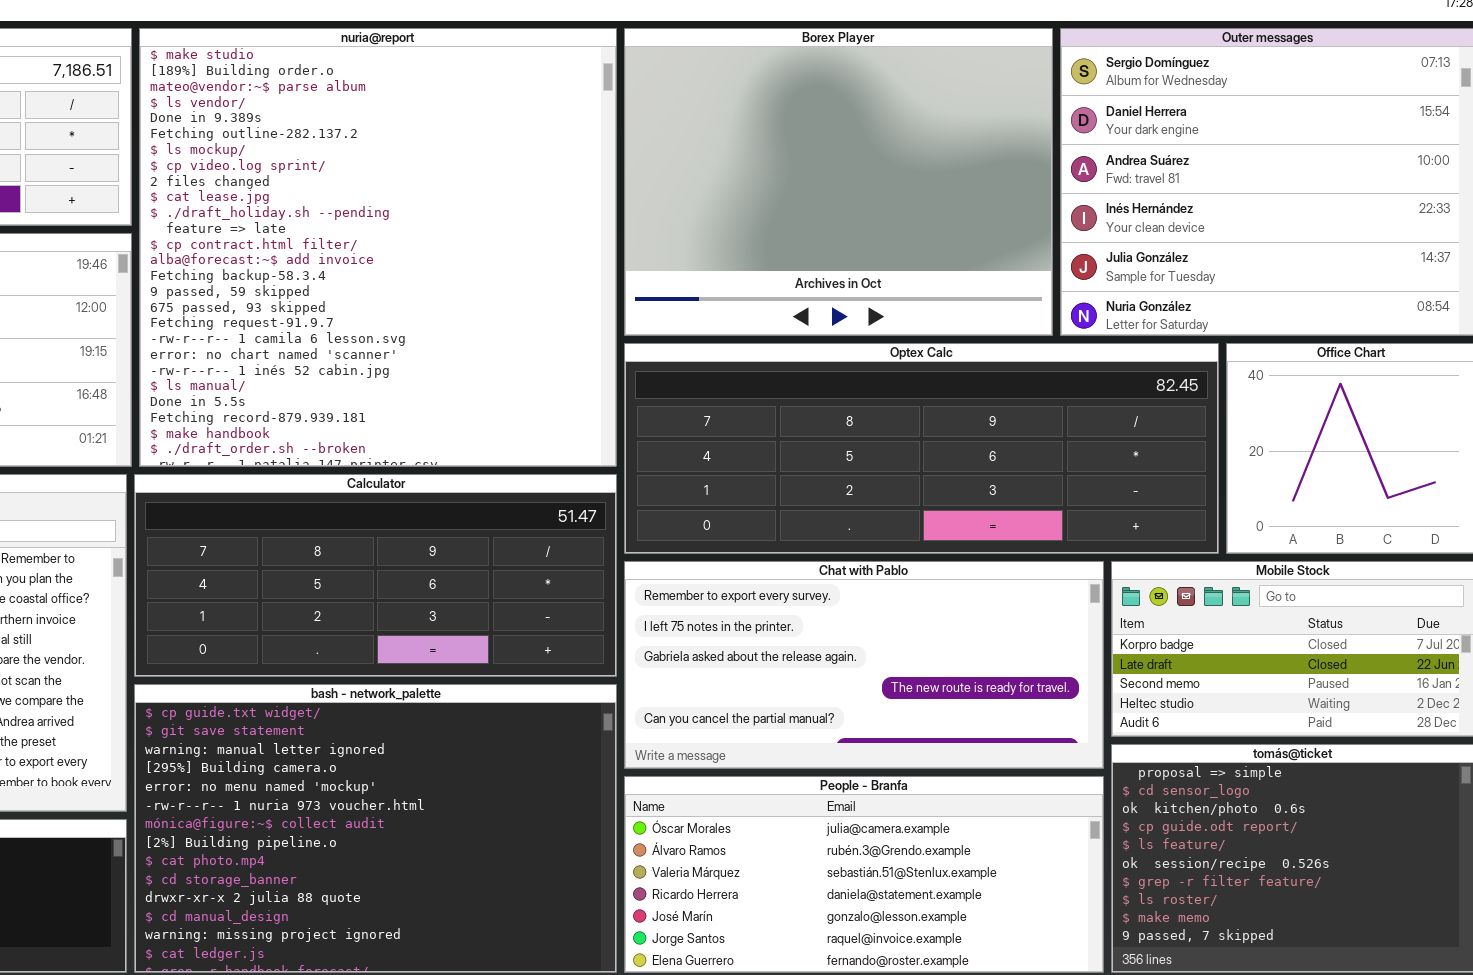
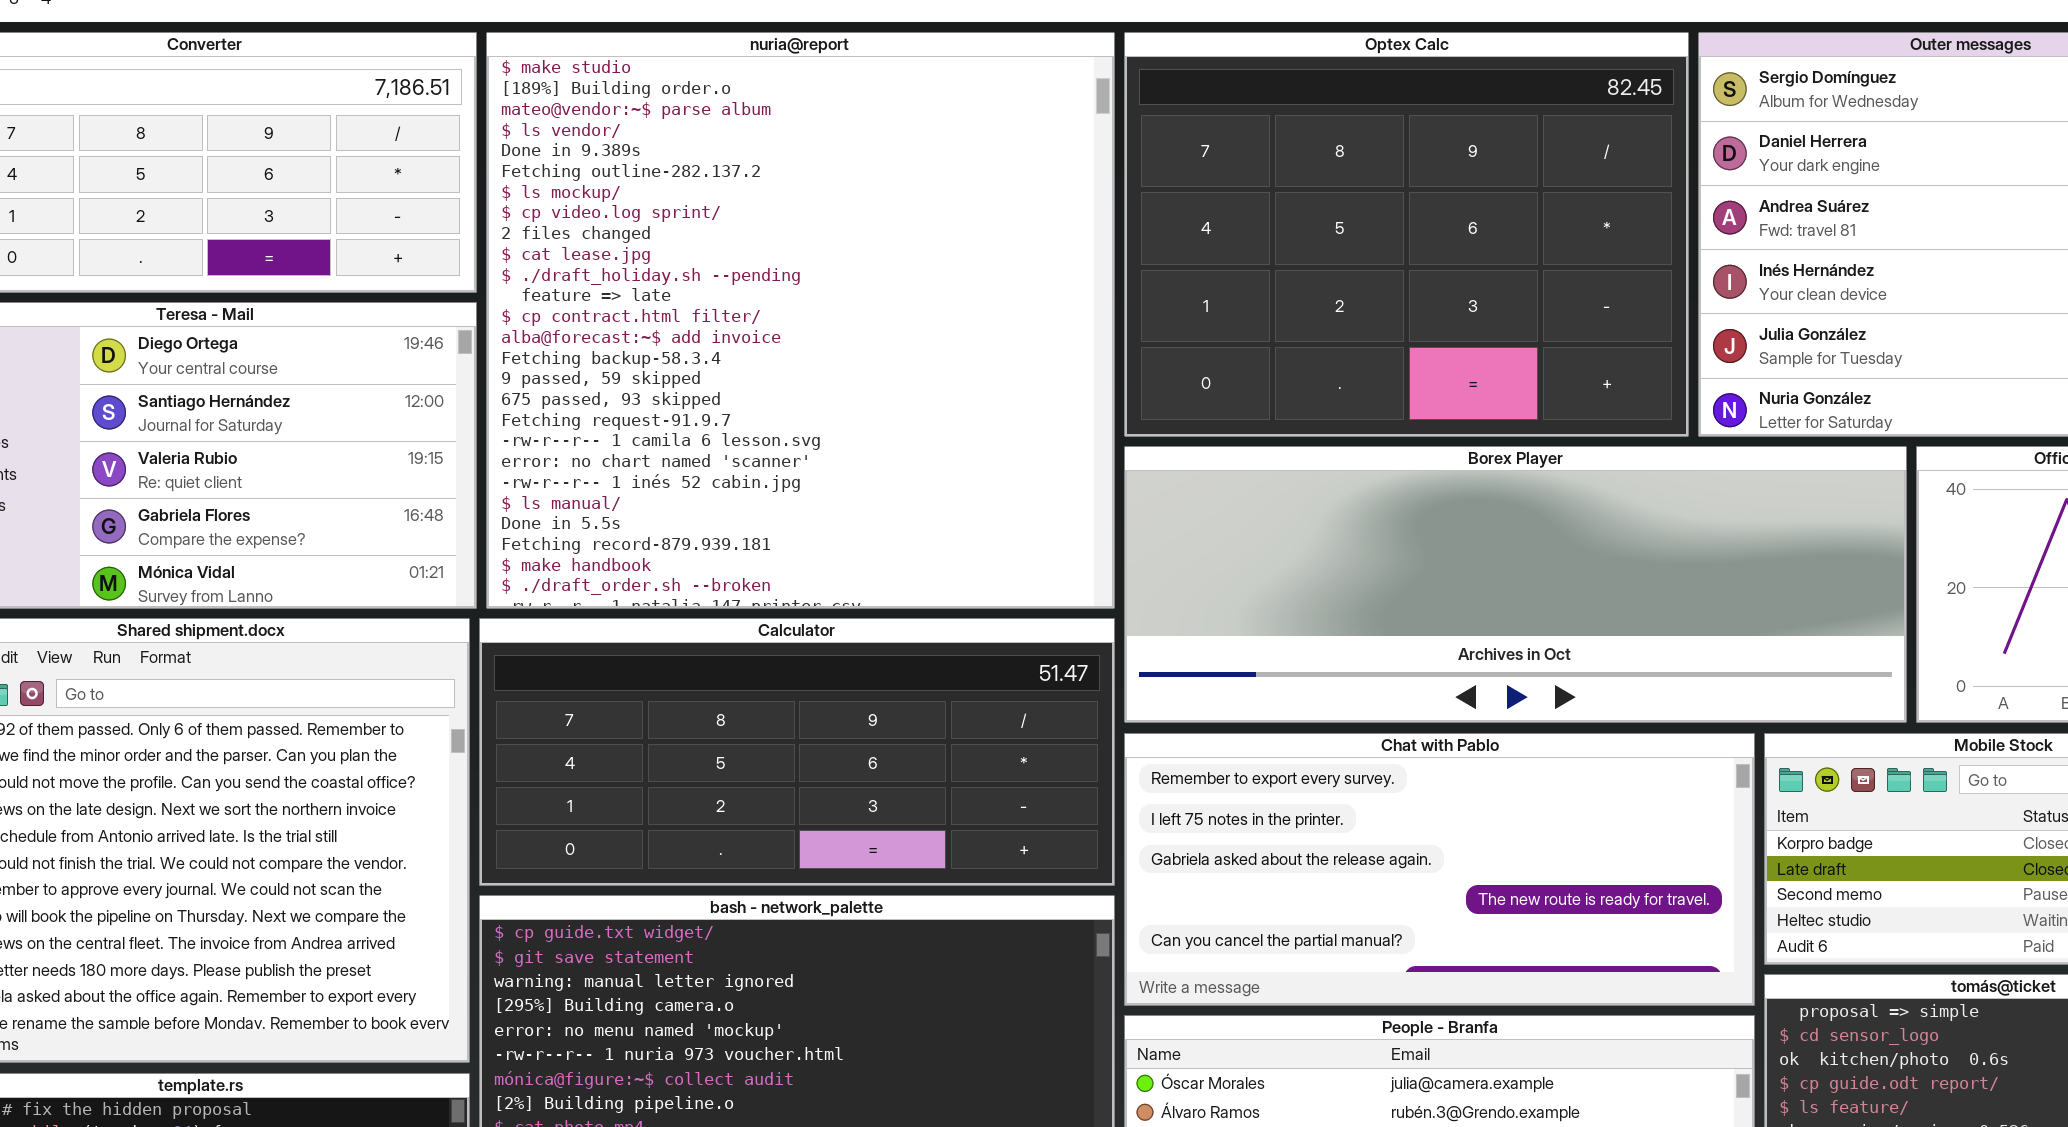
Borex Player: [624,28,1053,336] -> [1124,446,1907,723], moved, resized
Optex Calc: [624,343,1219,554] -> [1124,32,1689,437], moved, resized

